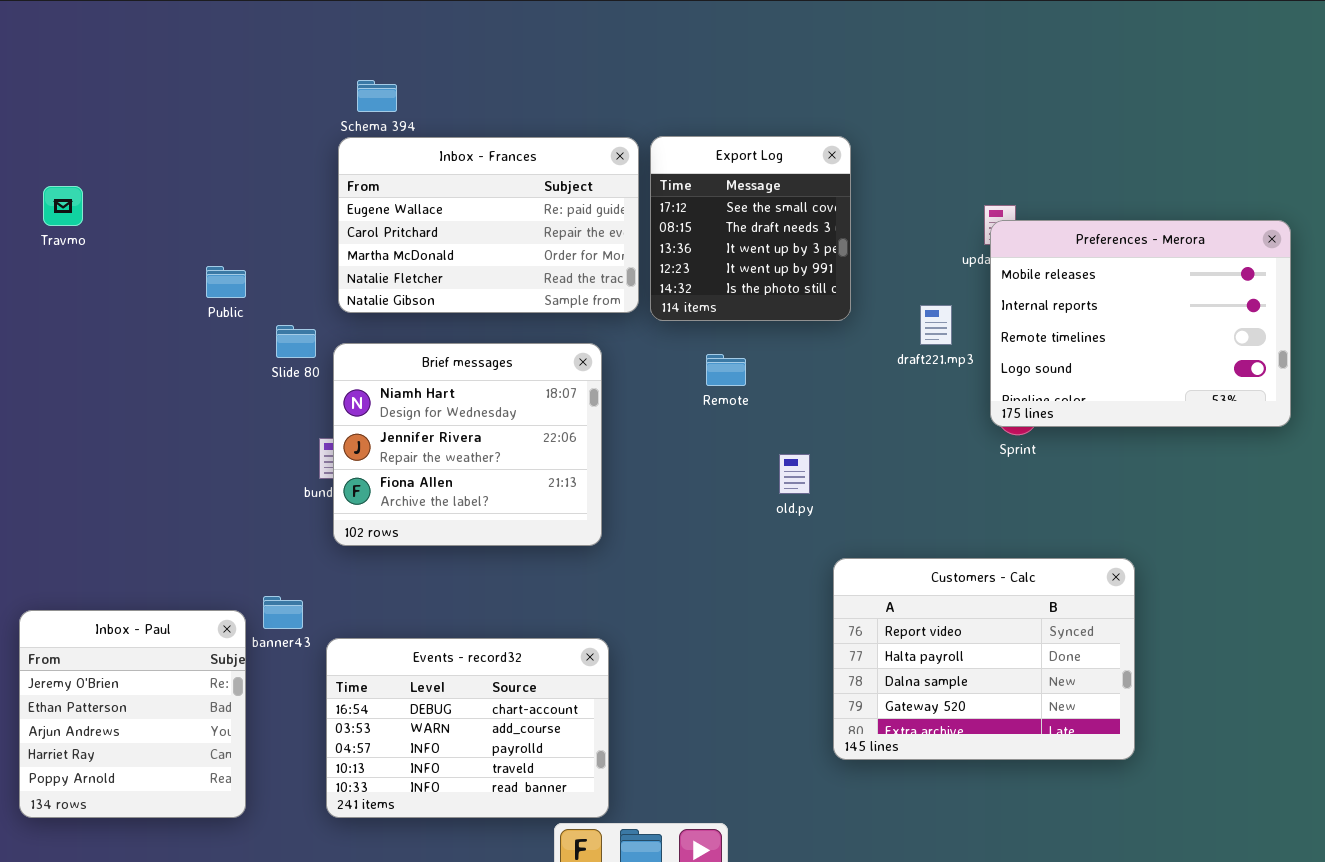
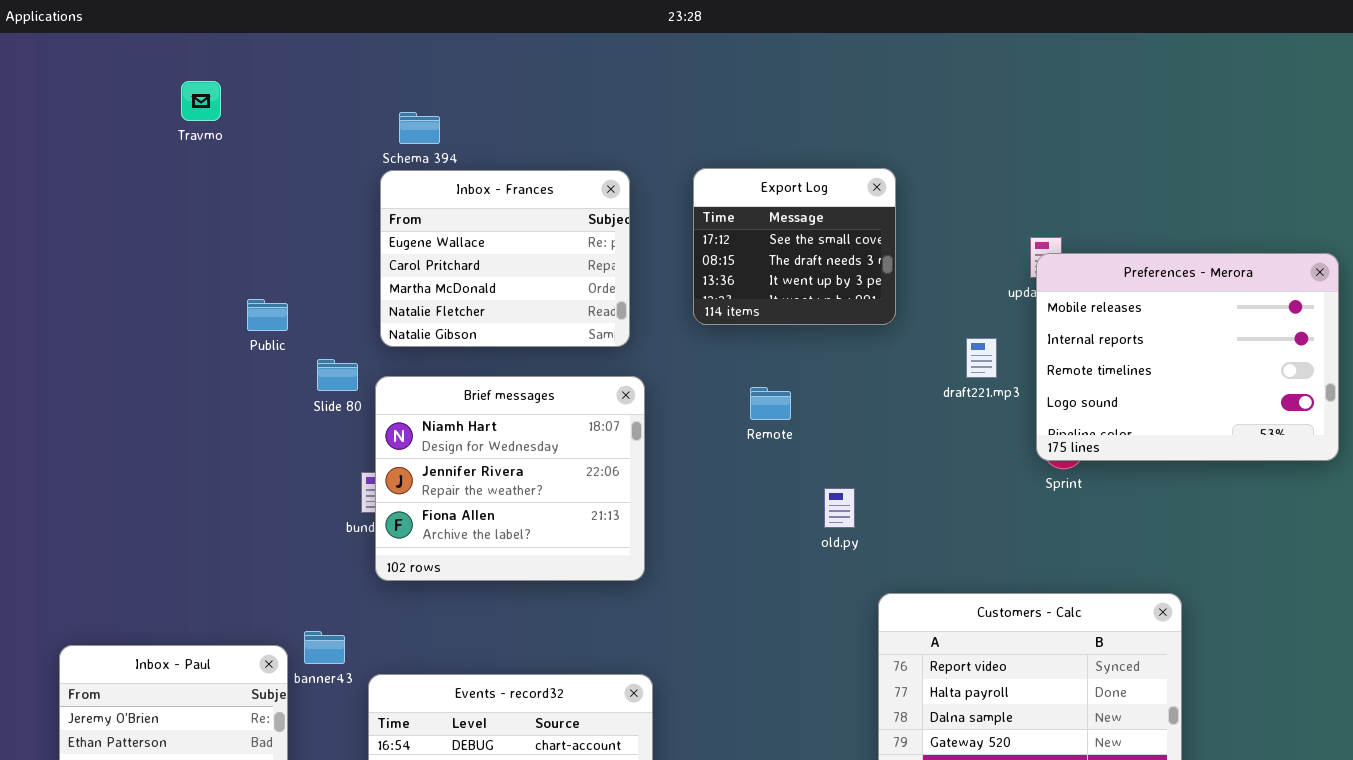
Export Log: [650,136,851,321] -> [693,168,896,325], resized
Inbox - Frances: [338,137,639,313] -> [380,170,630,347], resized
Travmo: [43,186,83,226] -> [181,81,221,121], moved

